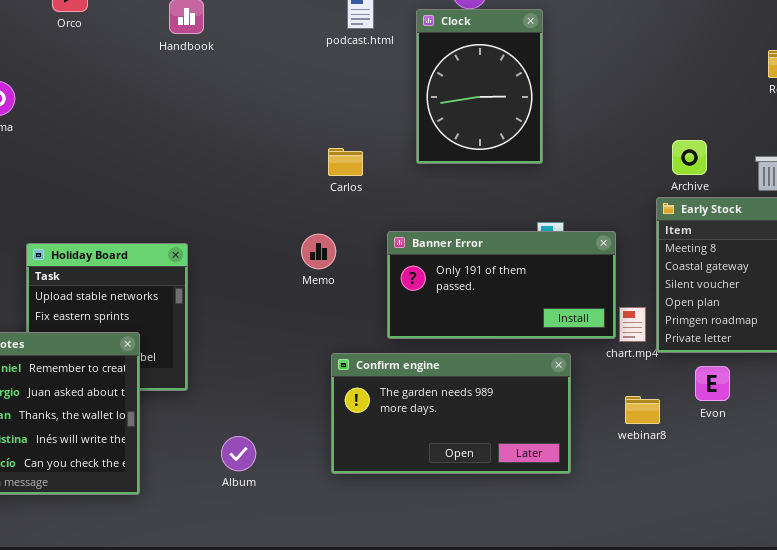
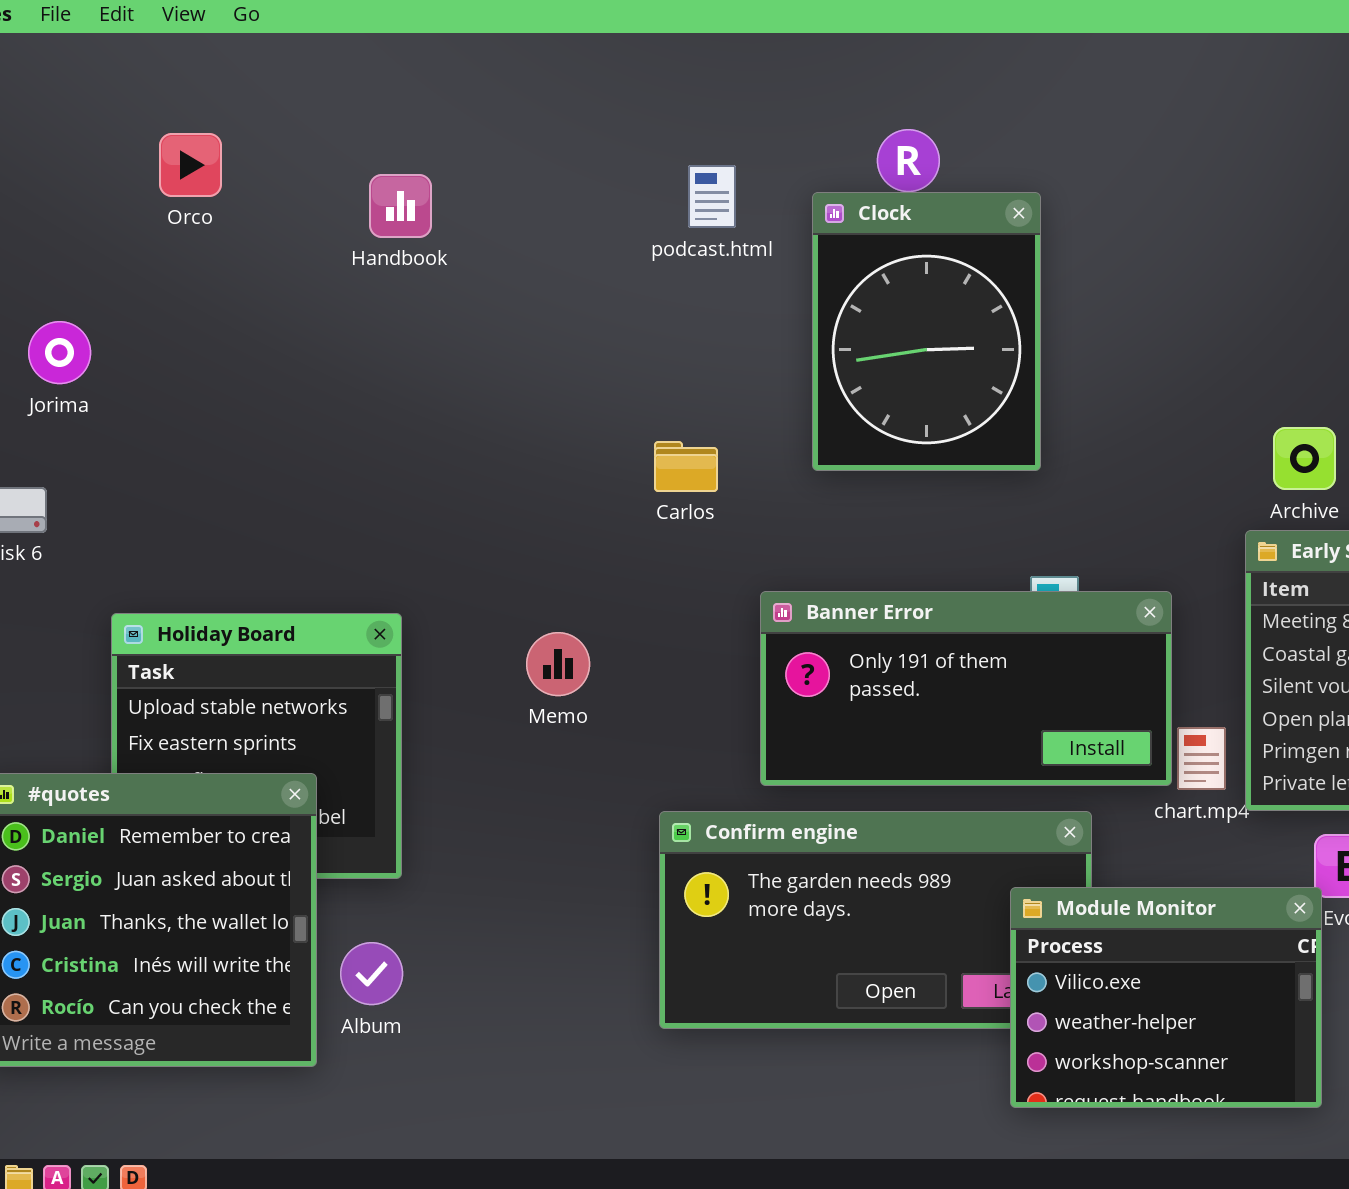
Memo: [301,234,336,269] -> [526,632,590,696], moved
Module Monitor: none -> [1010,887,1322,1108], opened
Album: [221,436,256,471] -> [340,942,403,1005], moved

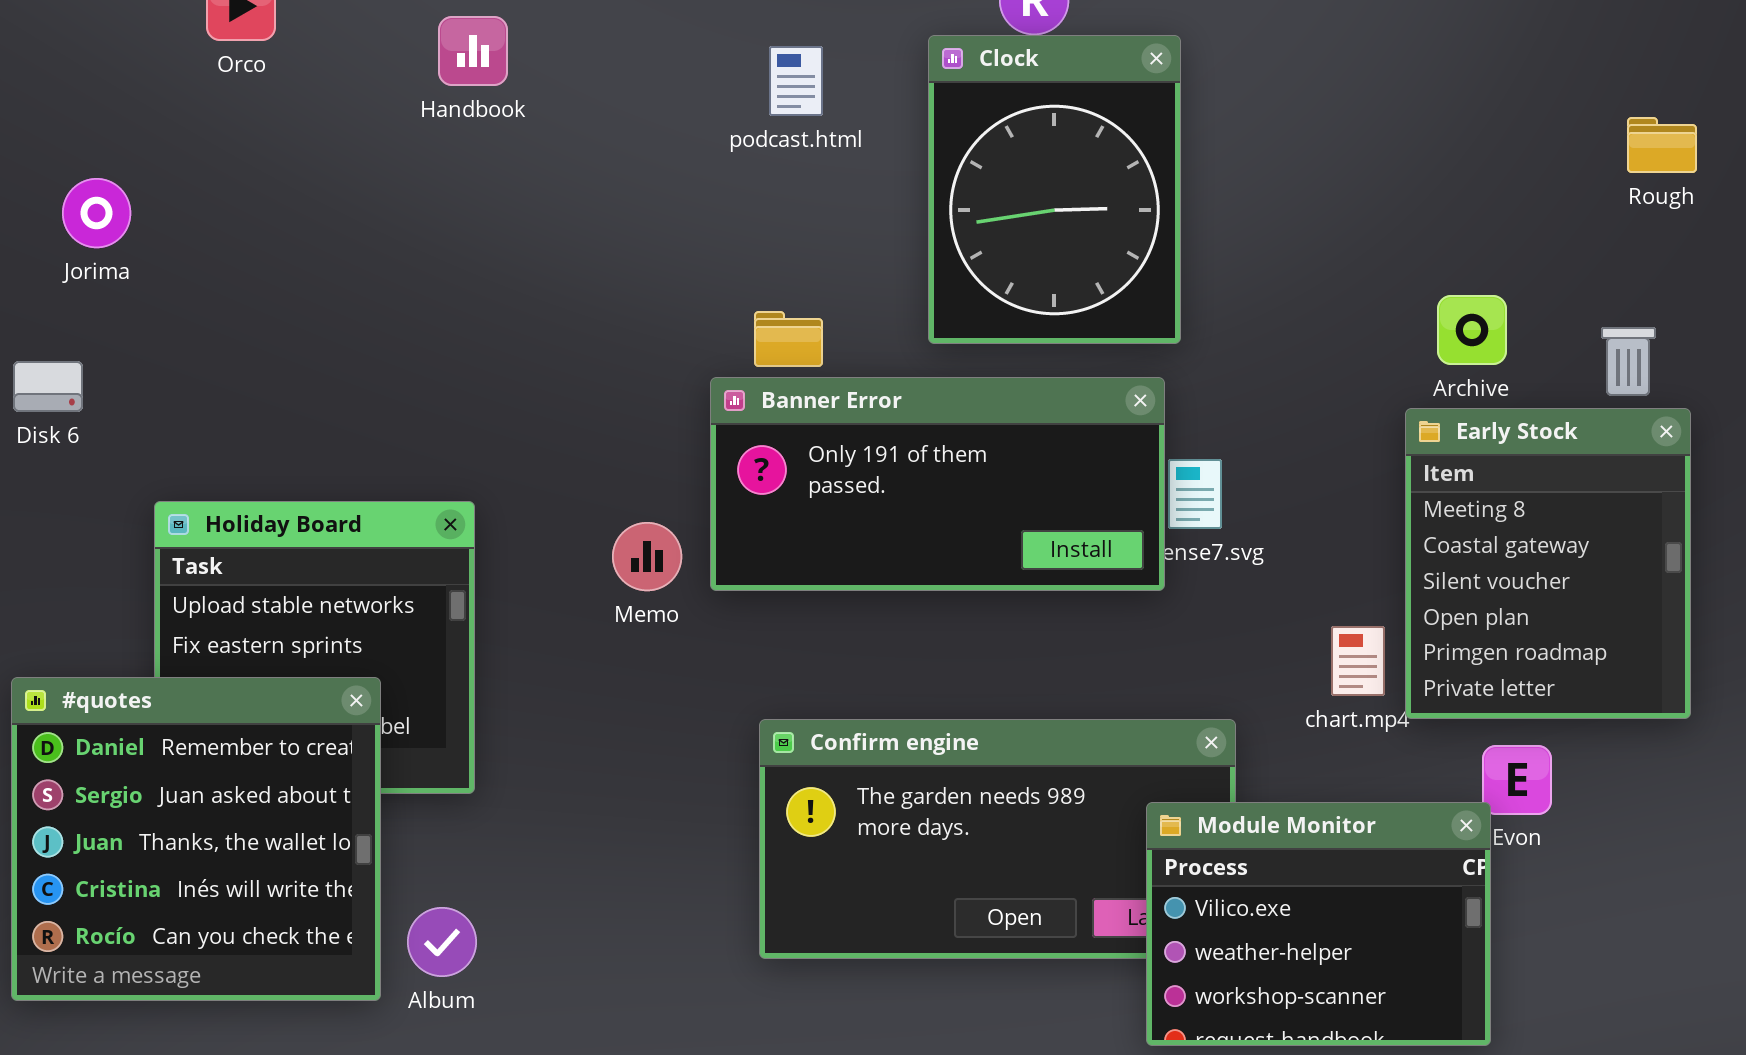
podcast.html: [688,165,736,228] -> [769,46,823,116], moved
Banner Error: [760,591,1172,786] -> [710,377,1165,591], moved
Album: [340,942,403,1005] -> [407,907,477,977], moved

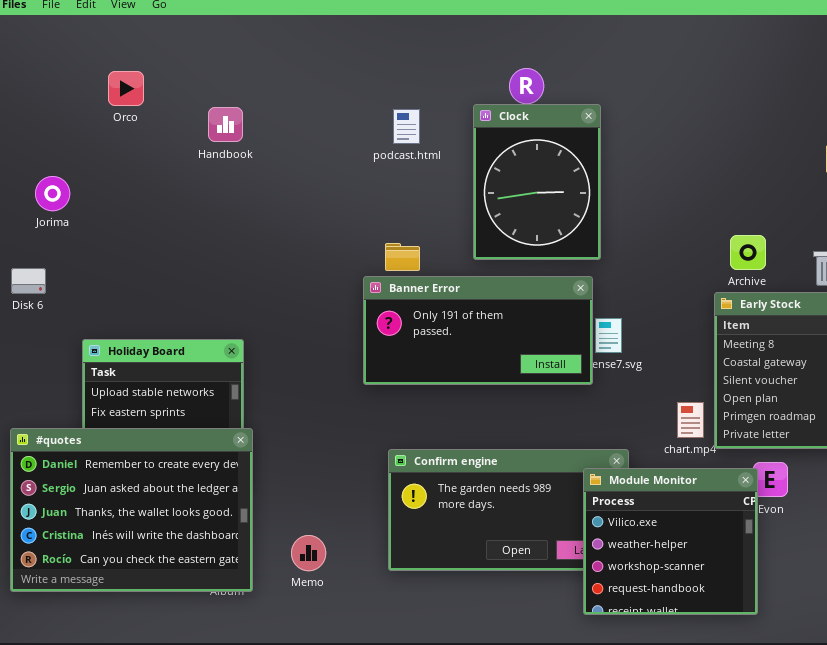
Handbook: [438,16,508,86] -> [208,107,243,142], moved
Memo: [612,522,682,591] -> [291,535,326,571], moved
#quotes: [11,677,381,1001] -> [10,428,253,592], resized
Module Monitor: [1146,802,1491,1046] -> [583,468,758,615], resized

